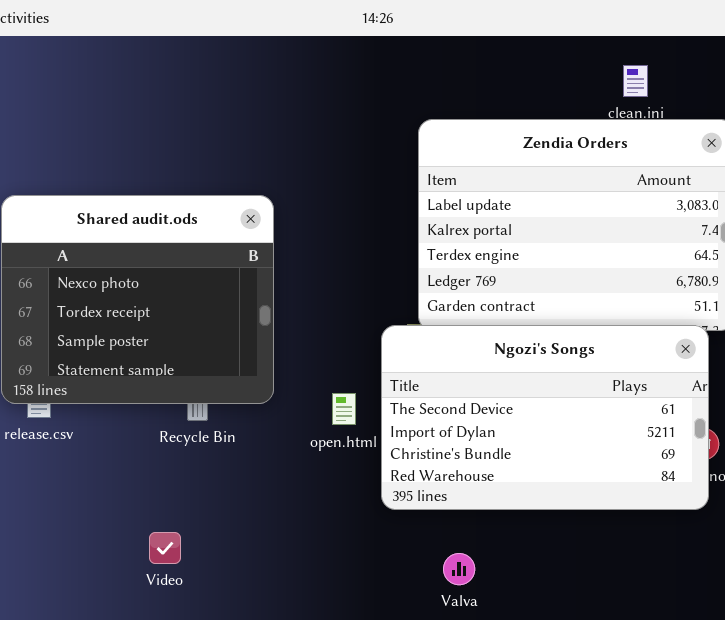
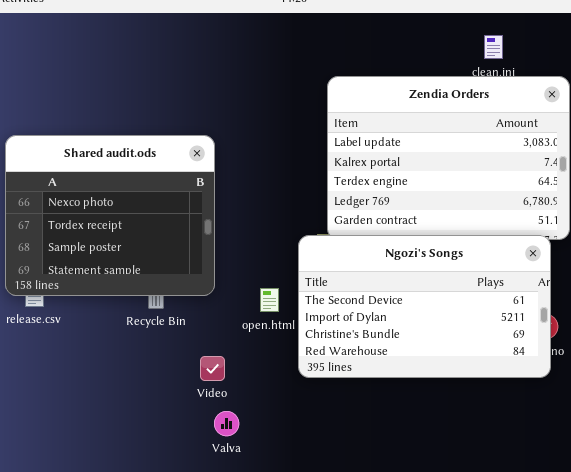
Video: [149,532,181,564] -> [200,356,225,381], moved
Valva: [443,553,475,585] -> [214,411,239,436], moved

